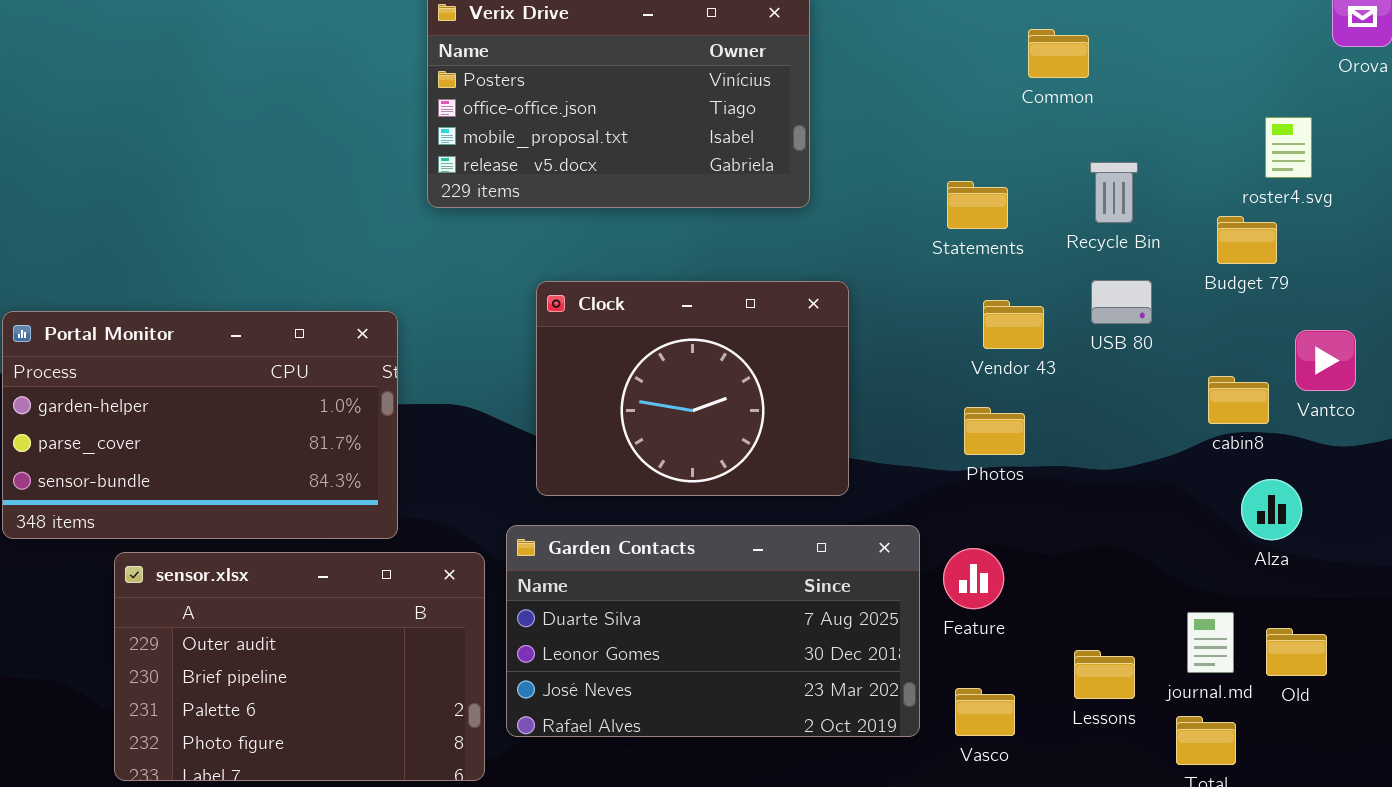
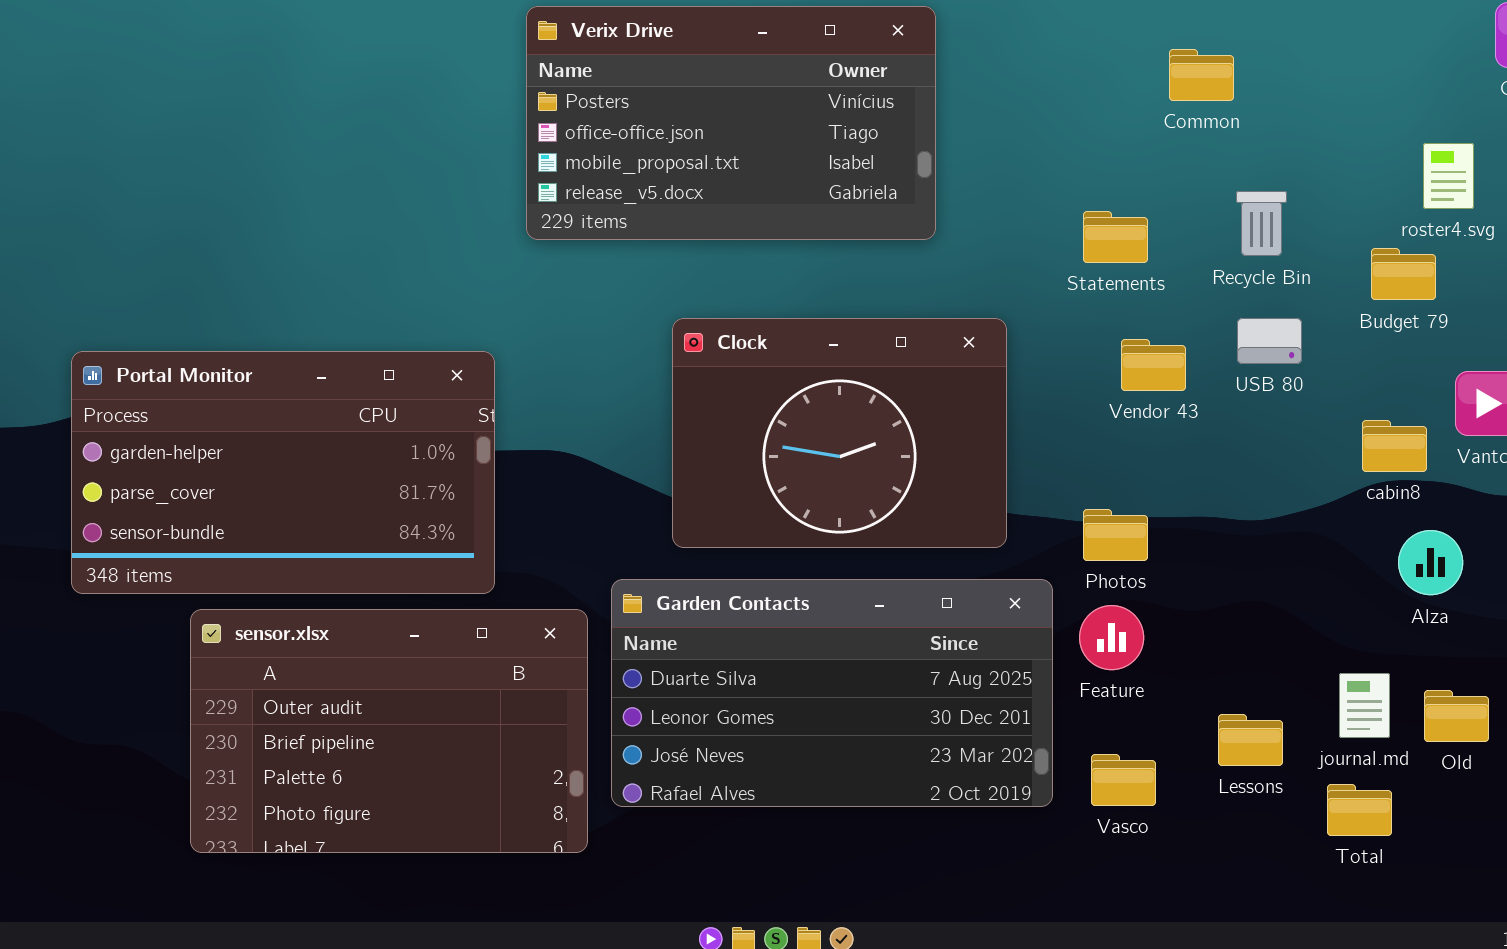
Clock: [536,281,849,496] -> [672,318,1007,548], moved
Photos: [964,407,1025,455] -> [1083,509,1148,561], moved

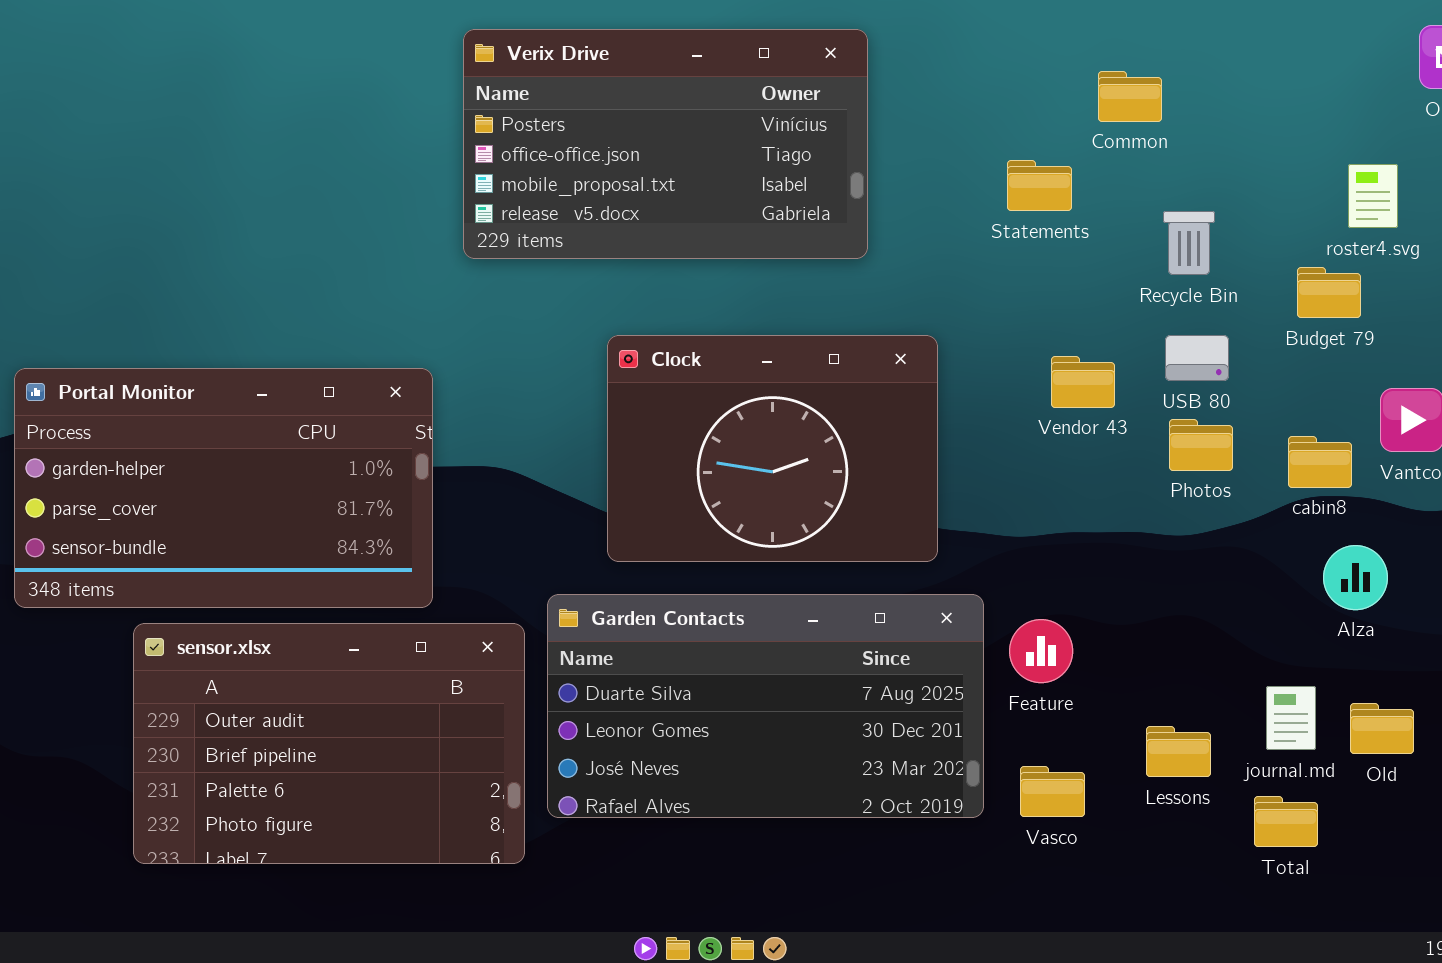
Statements: [1083,211,1148,263] -> [1007,160,1072,211], moved
Photos: [1083,509,1148,561] -> [1169,419,1233,471], moved

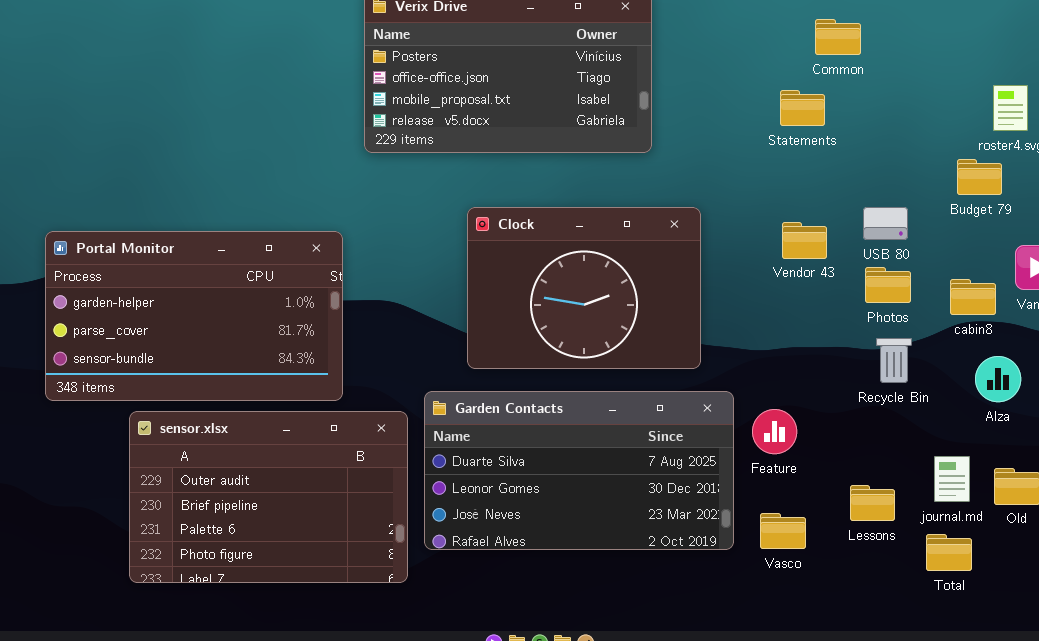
Statements: [1007,160,1072,211] -> [780,90,825,126], moved
Recycle Bin: [1163,211,1215,275] -> [876,338,912,383], moved

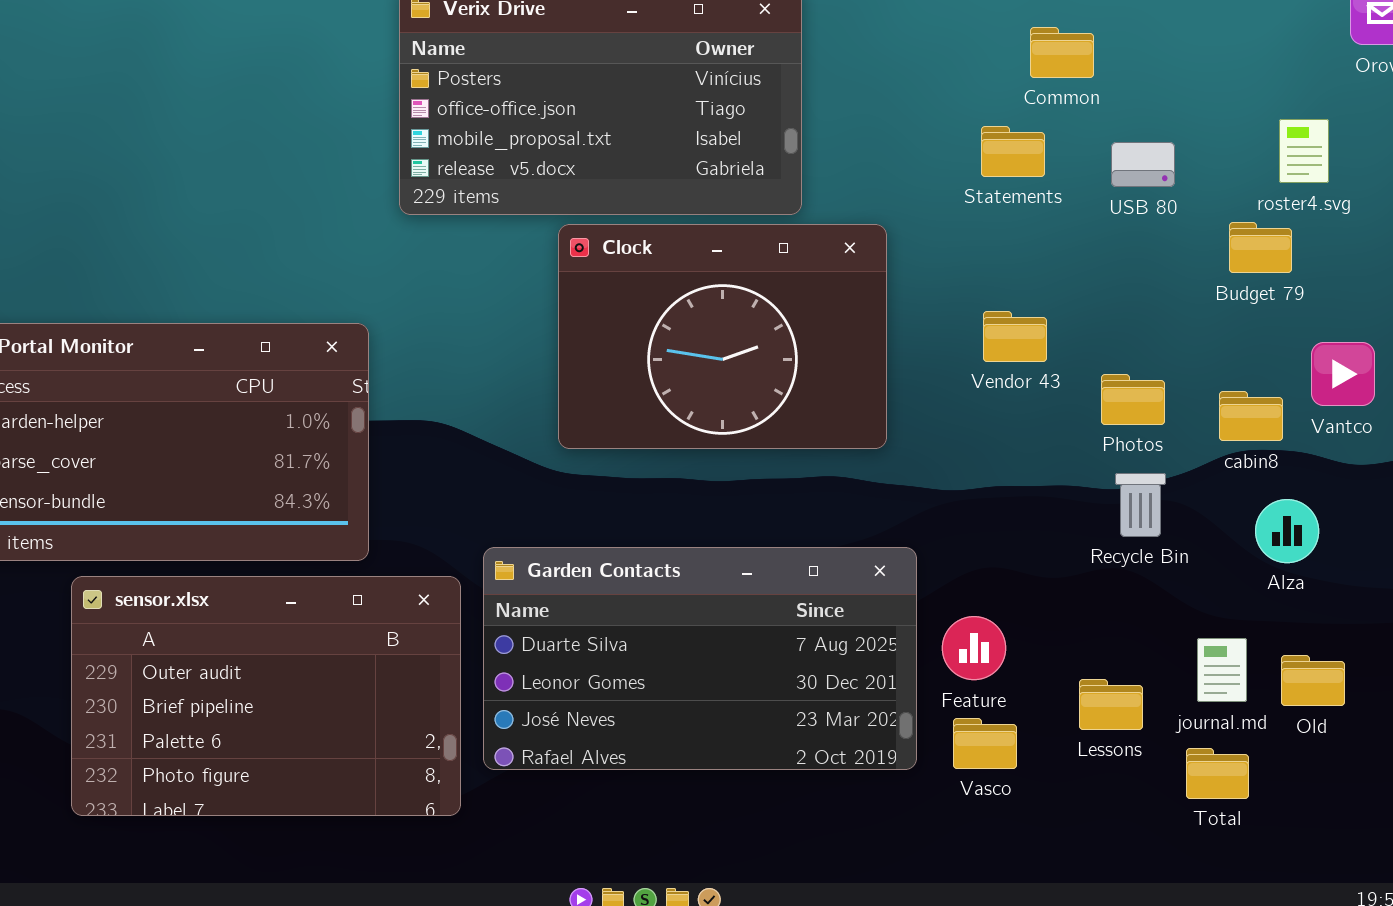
Clock: [467,207,701,369] -> [558,224,887,449], moved
USB 80: [863,207,908,240] -> [1111,142,1175,187], moved
Feature: [752,409,797,454] -> [942,616,1006,680], moved

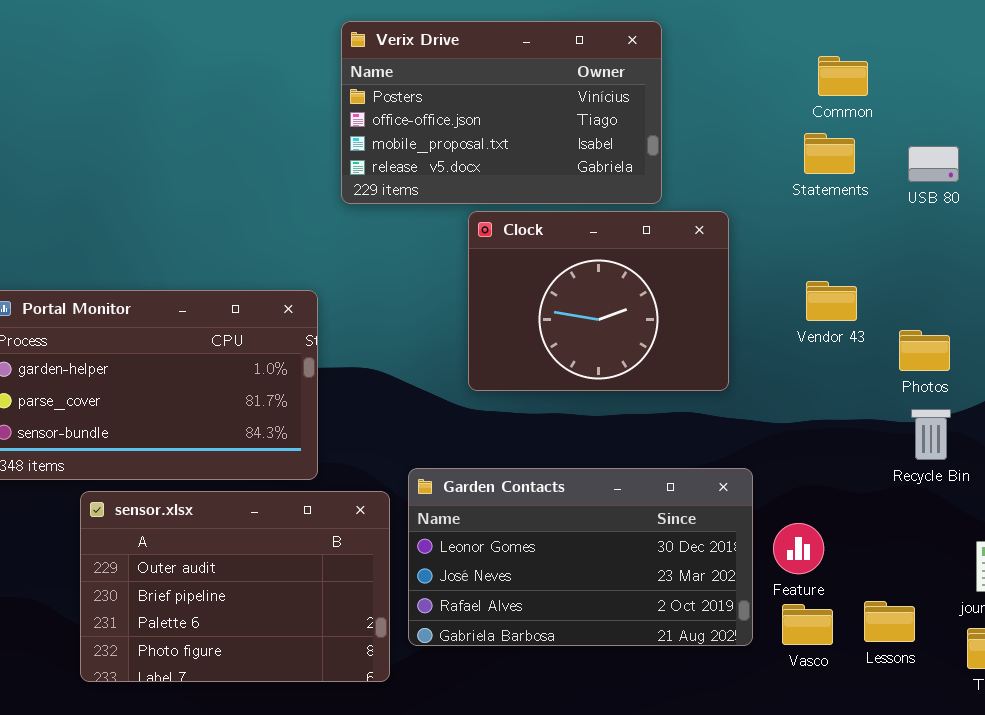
Common: [1030,27,1094,78] -> [818,56,868,96], moved
Garden Contacts: [483,547,917,770] -> [408,468,753,646], scrolled down 1 row
Lessons: [1079,679,1143,730] -> [864,601,915,642], moved

